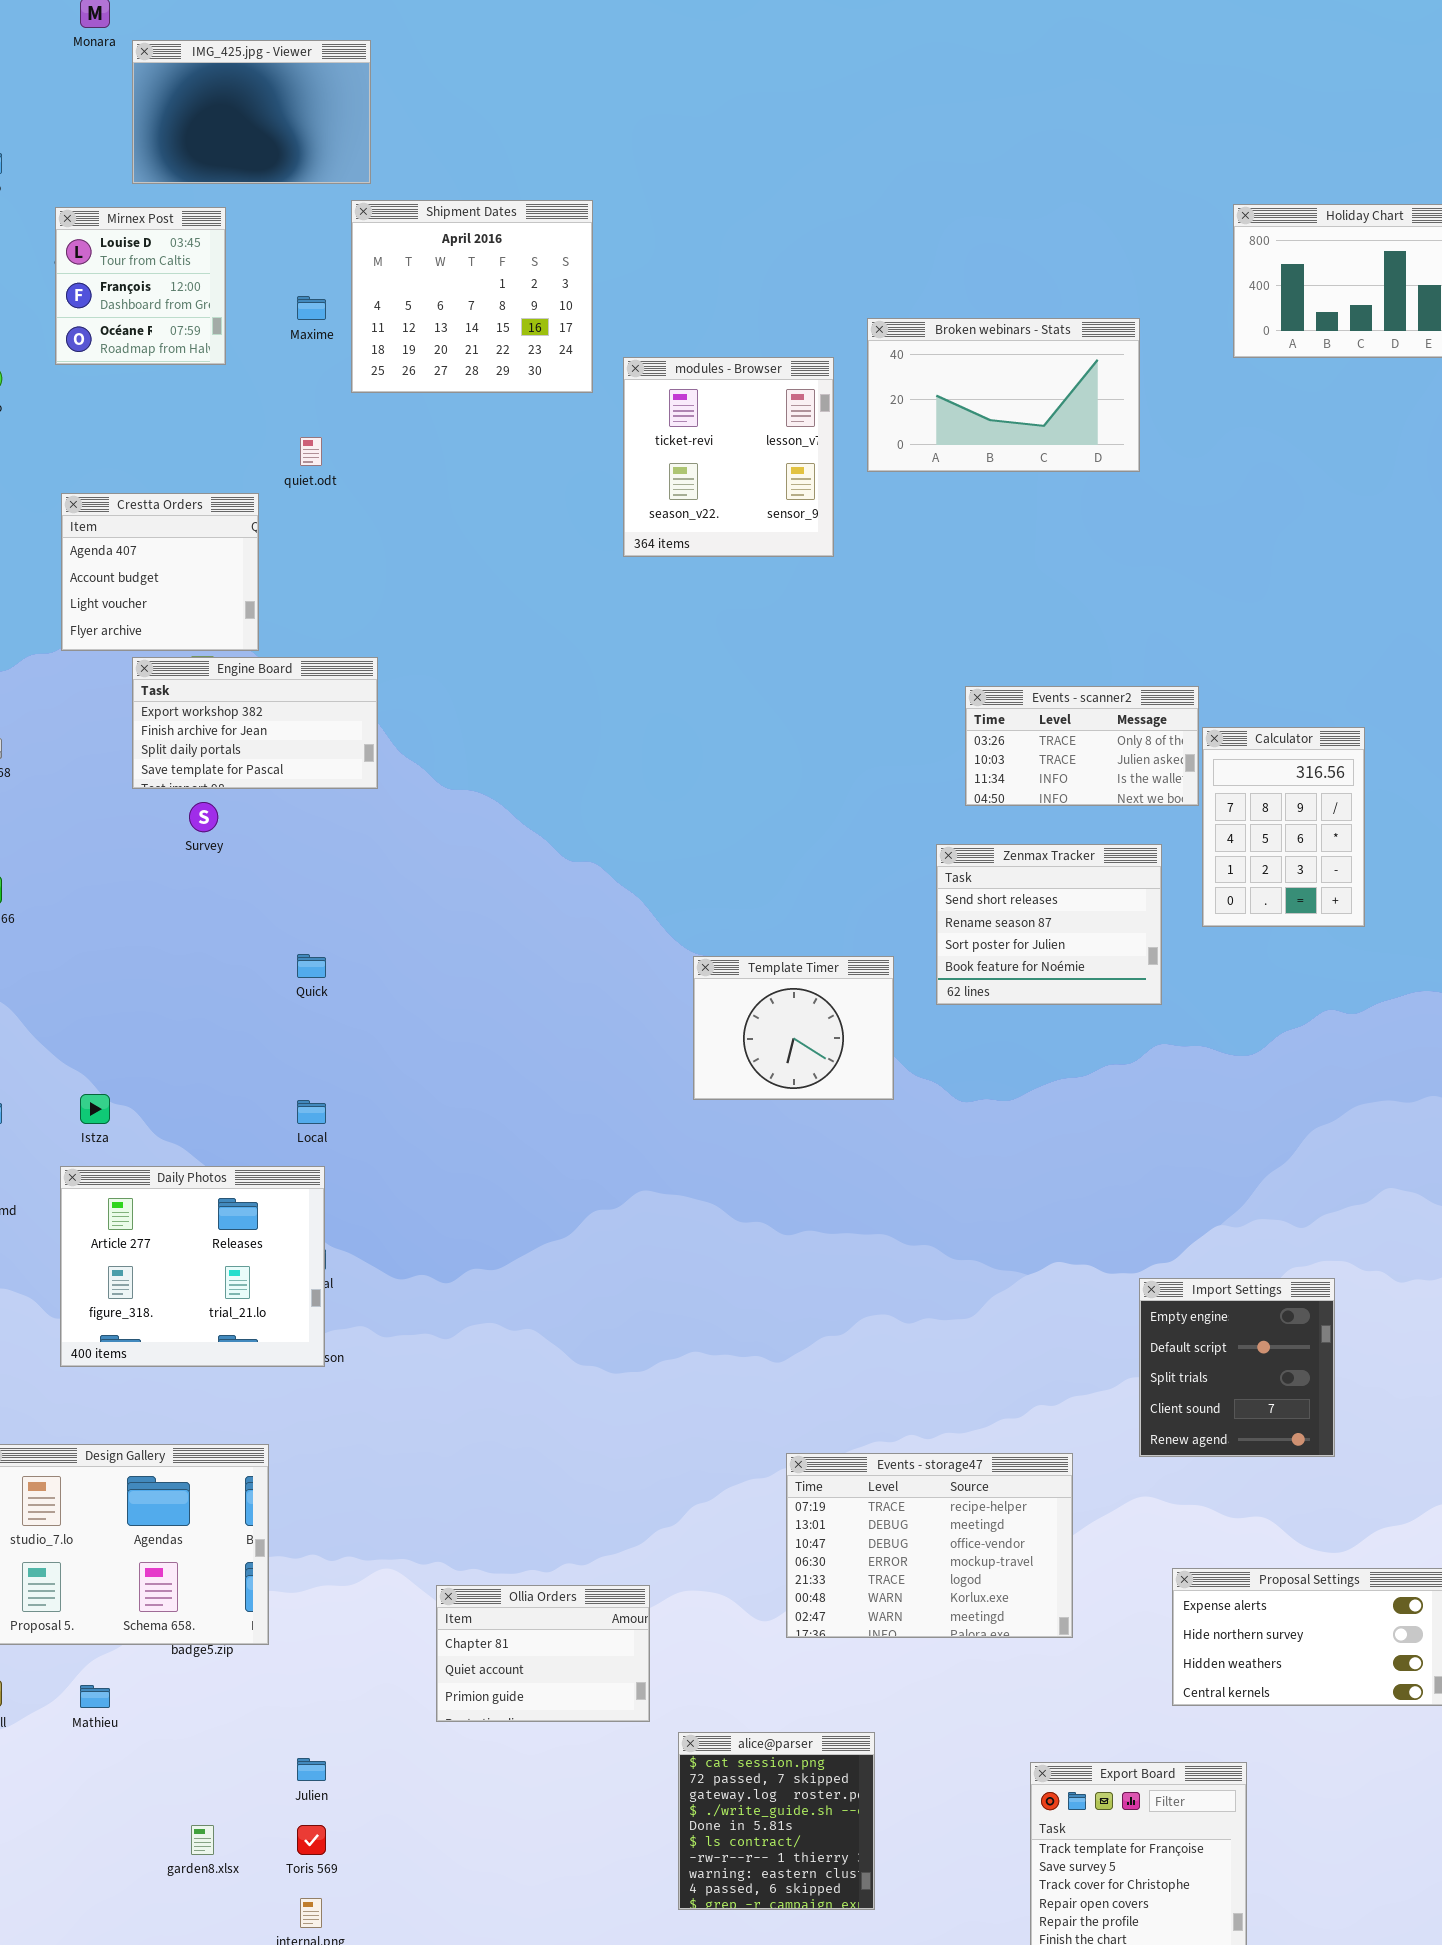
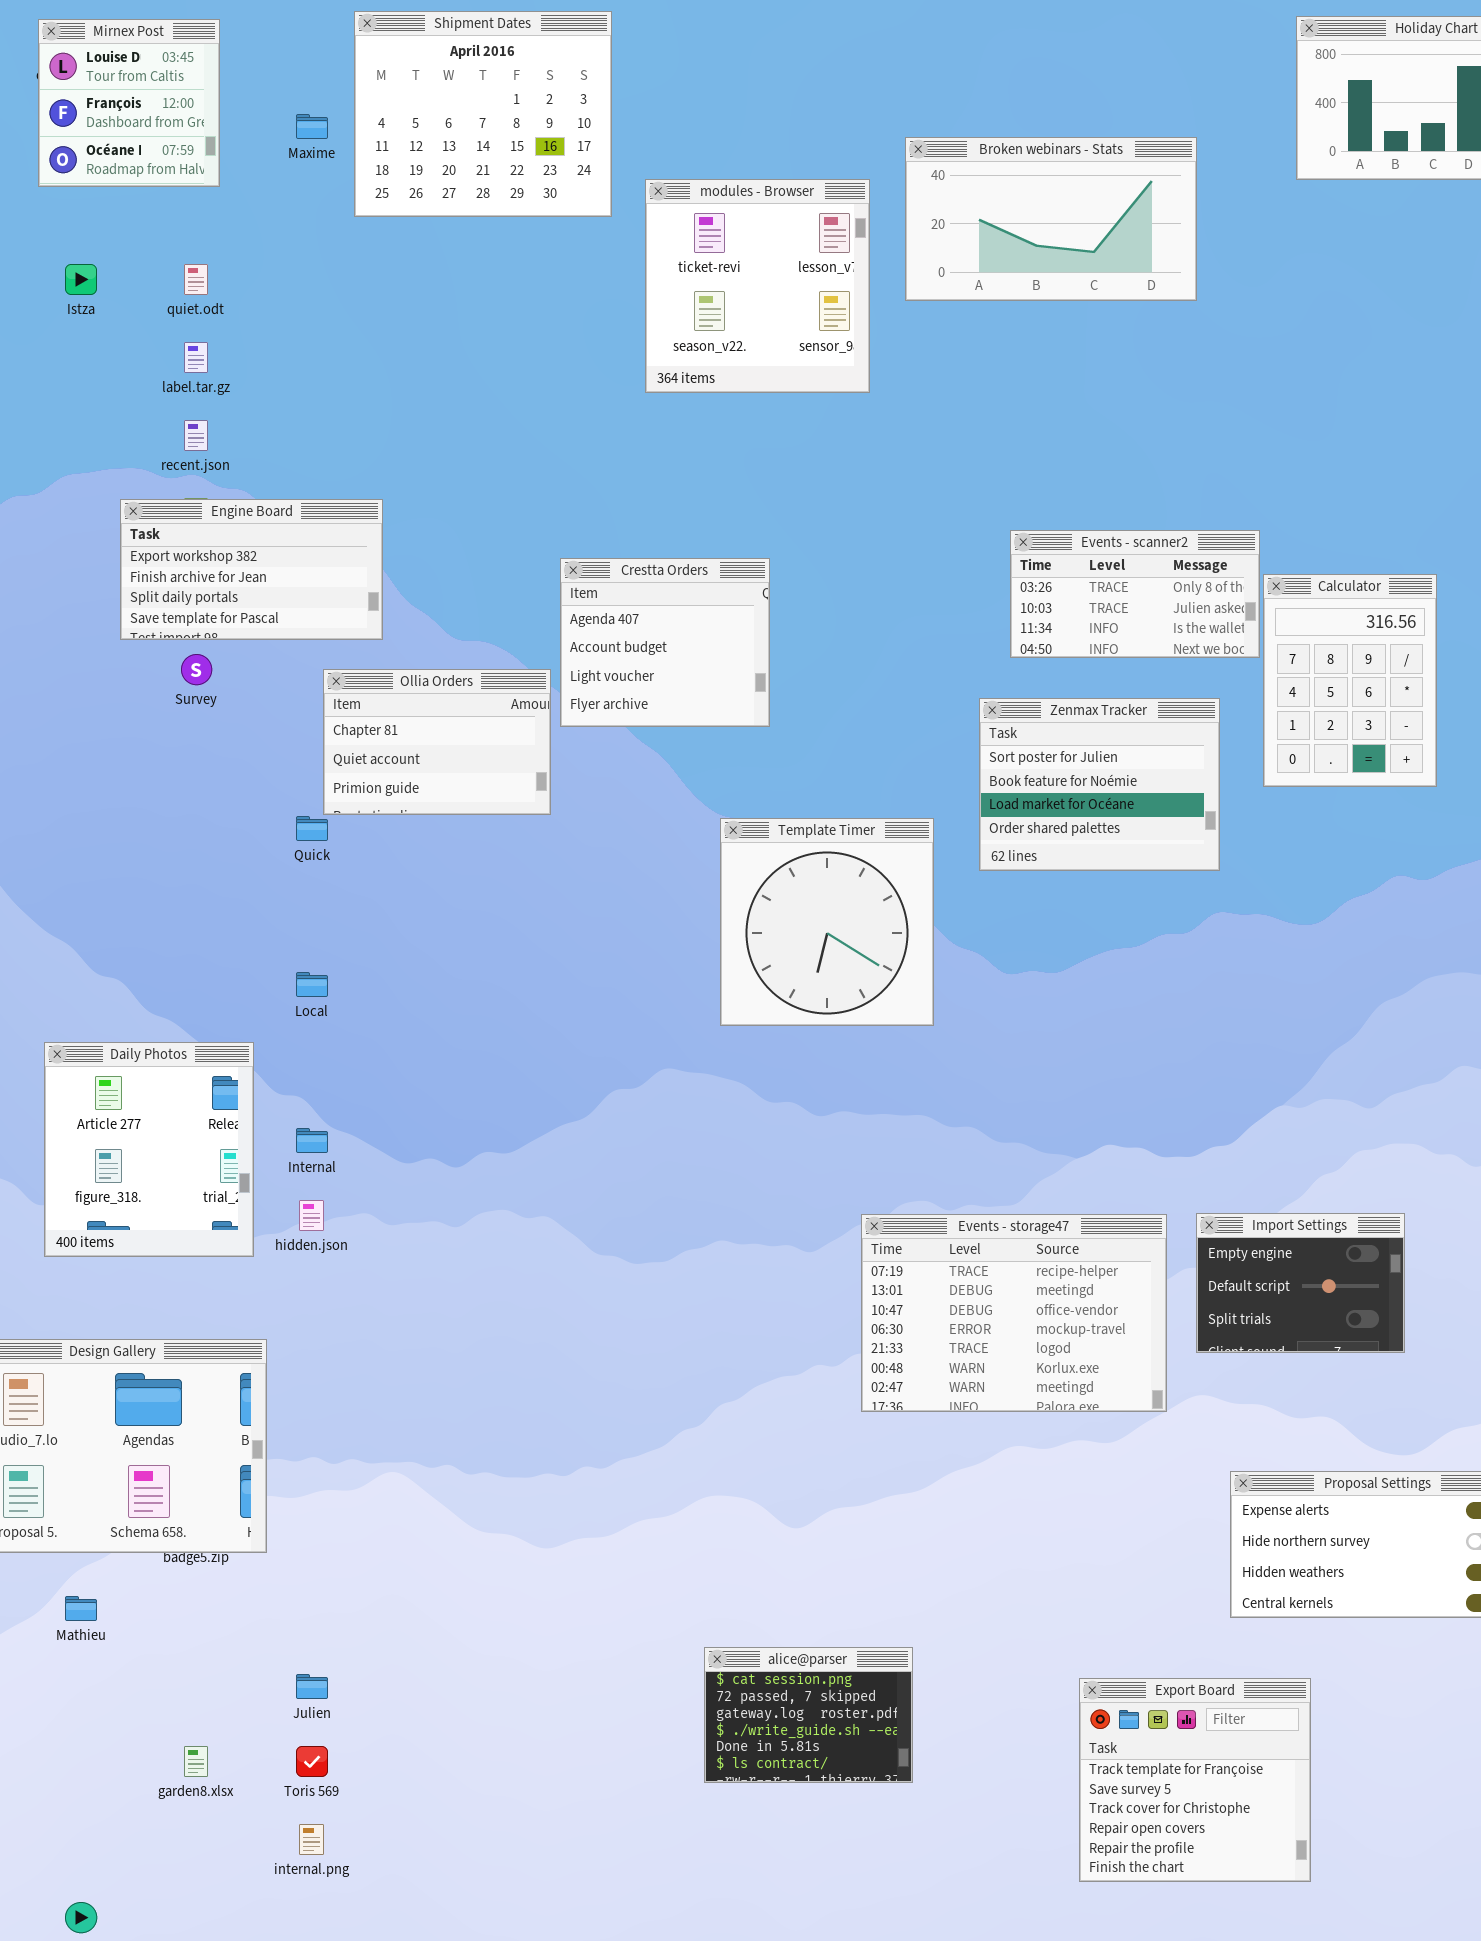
quiet.odt: [300,437,322,466] -> [184,264,208,295], moved
Crestta Orders: [61,493,259,651] -> [560,558,770,727], moved
Zenmax Tracker: [936,844,1162,1005] -> [979,698,1220,871], scrolled down 2 rows
Template Timer: [693,956,894,1100] -> [720,818,934,1026], resized
Istza: [80,1094,110,1124] -> [65,264,97,295], moved
Daily Photos: [60,1166,325,1367] -> [44,1042,254,1257], resized
Import Settings: [1139,1278,1335,1457] -> [1196,1213,1405,1353], resized
Events - storage47: [786,1453,1073,1638] -> [861,1214,1167,1412], moved
Ollia Orders: [436,1585,650,1722] -> [323,669,551,815], moved
alice@parser: [678,1732,875,1910] -> [704,1647,913,1783], resized

